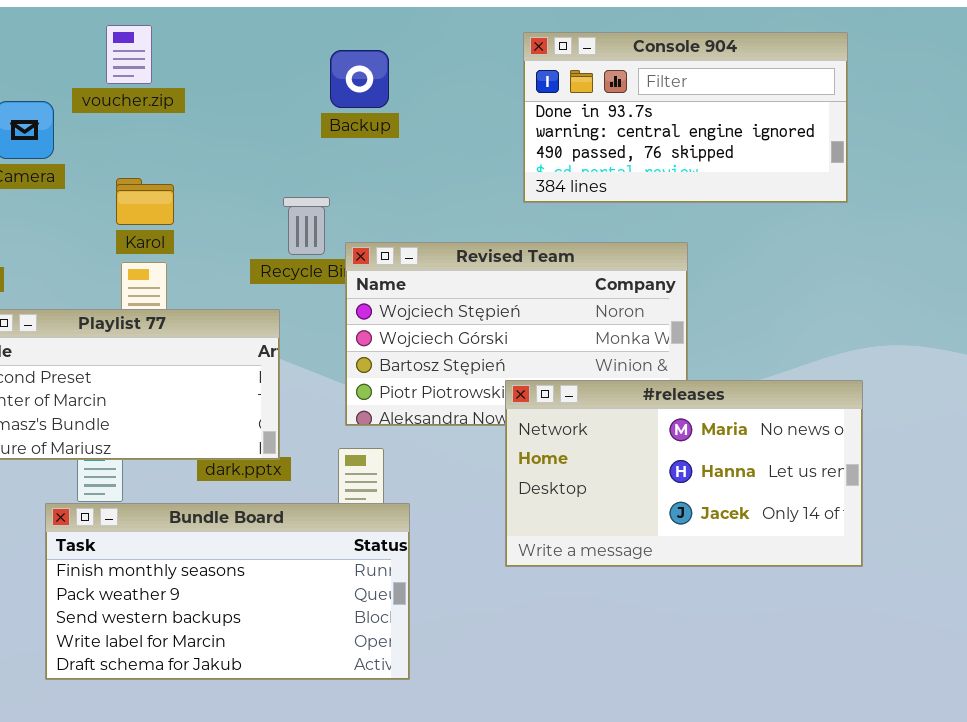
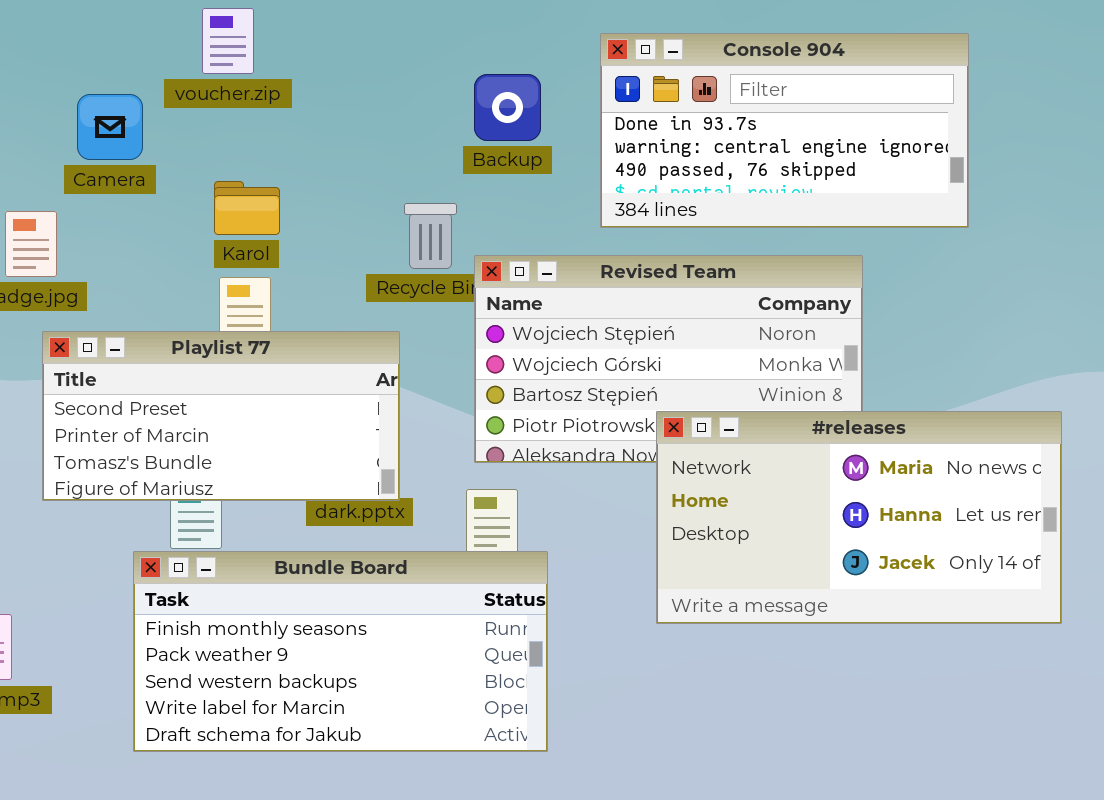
Console 904: [523,32,848,203] -> [600,33,969,228], moved
Backup: [330,50,389,108] -> [474,74,541,141], moved

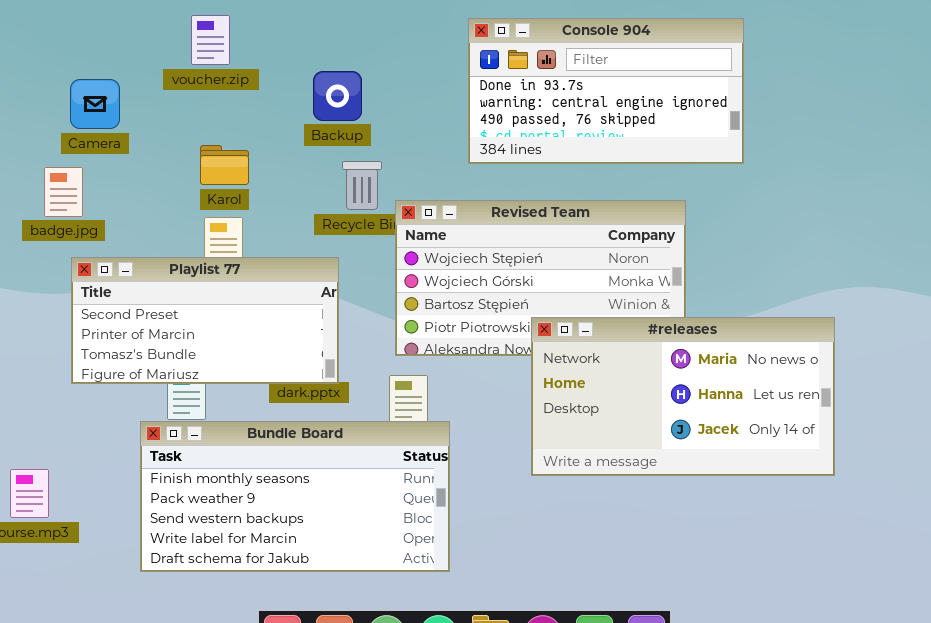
Console 904: [600,33,969,228] -> [468,18,744,164], moved
Backup: [474,74,541,141] -> [313,71,362,121], moved
Camera: [77,94,143,160] -> [70,79,120,129], moved

